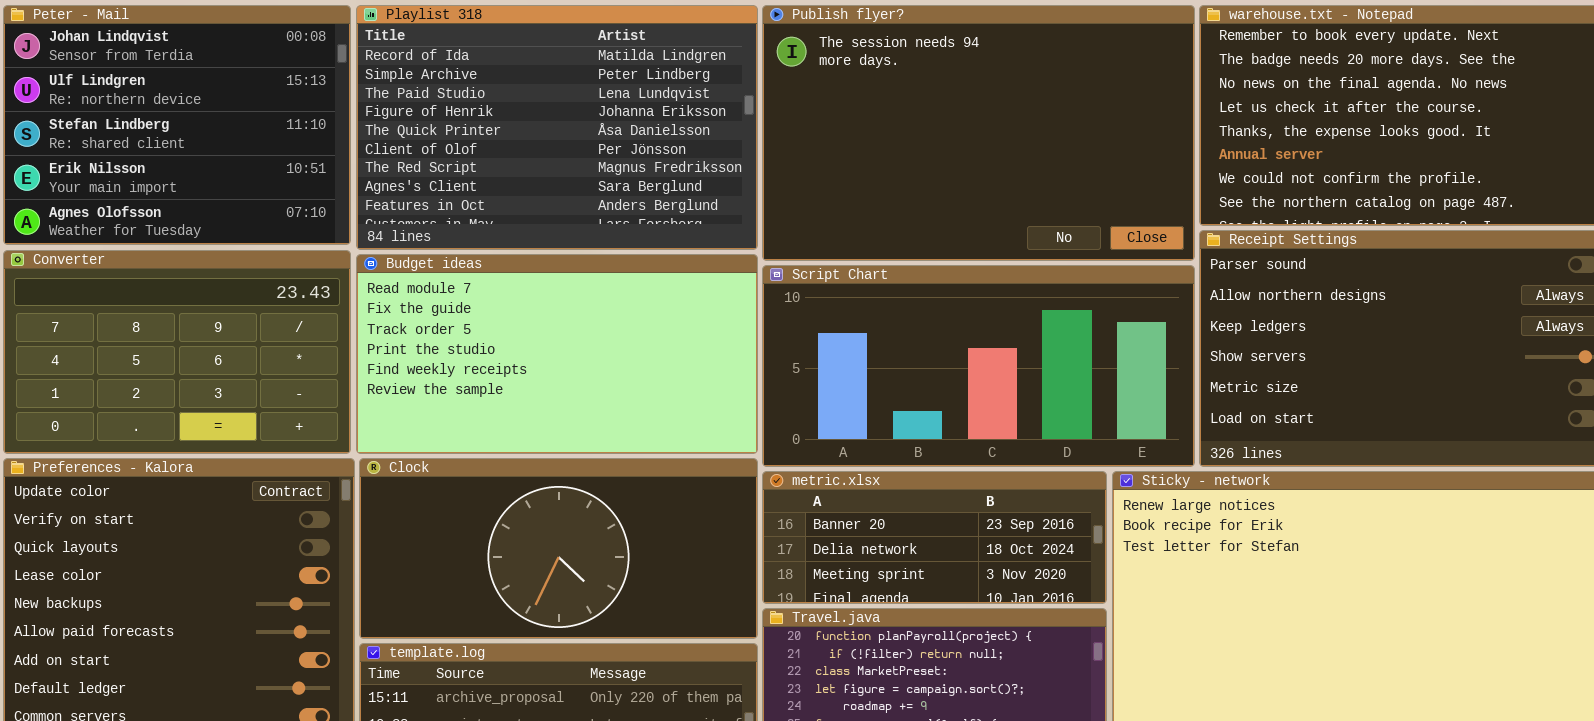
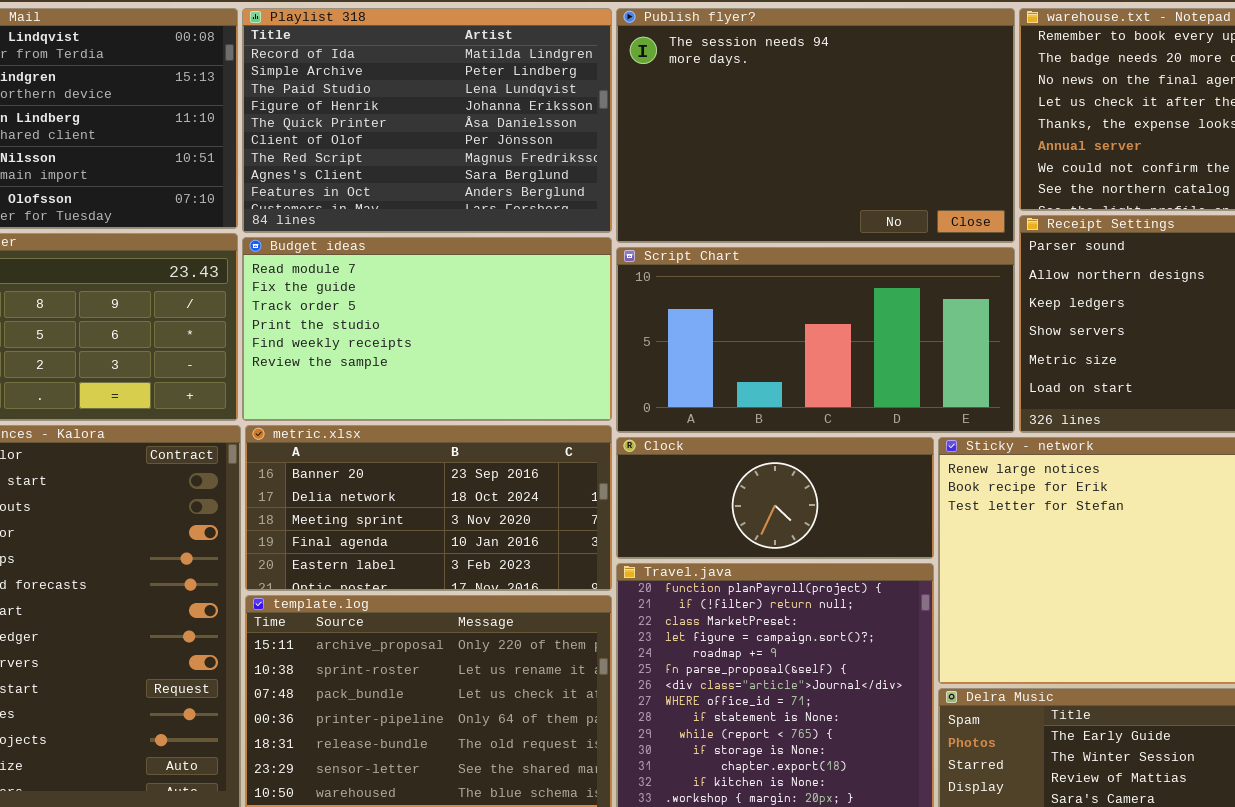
Clock: [359,458,758,639] -> [616,437,934,559], moved, resized
metric.xlsx: [762,471,1107,604] -> [245,425,612,591], moved, resized

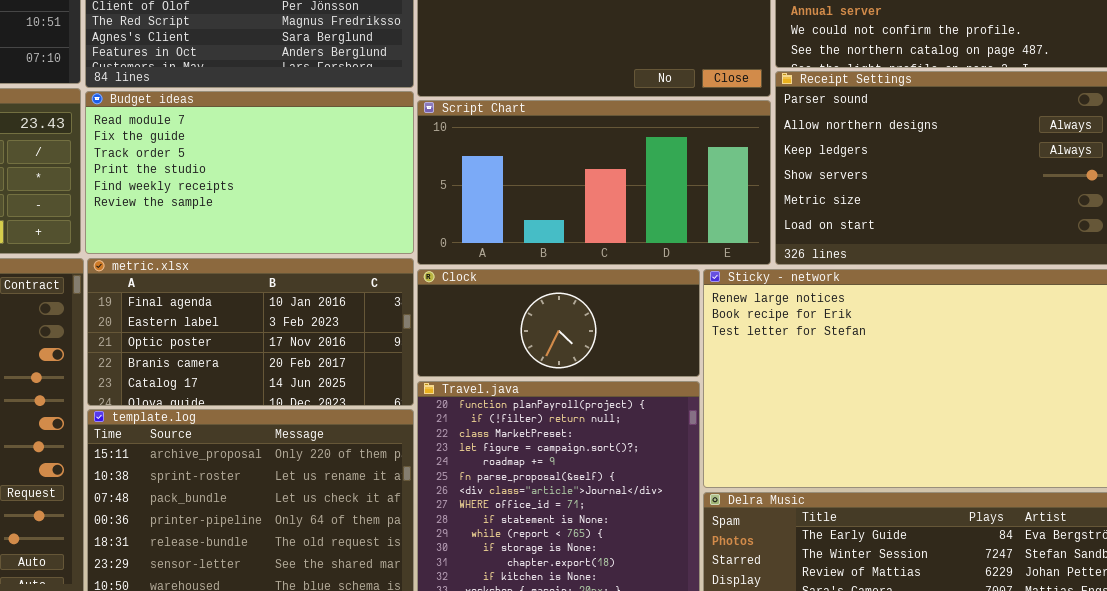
metric.xlsx: [245,425,612,591] -> [87,258,414,406], scrolled down 3 rows

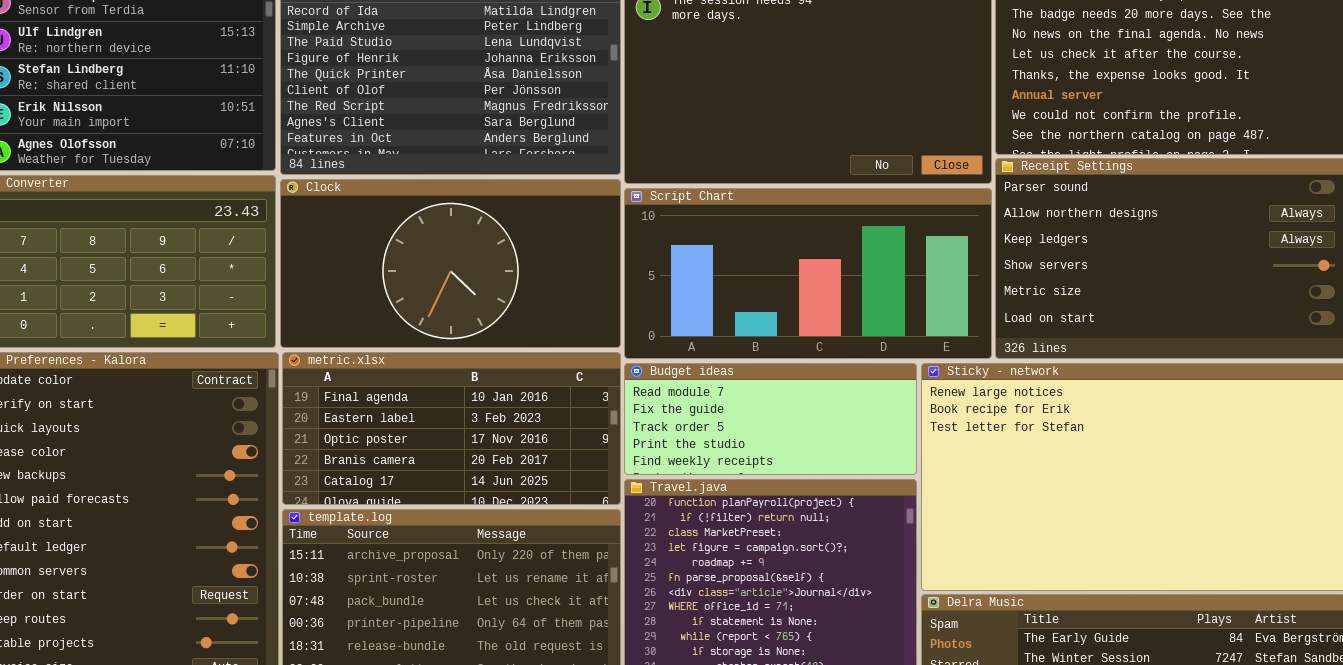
Budget ideas: [85,91,414,254] -> [624,363,917,475], moved, resized
Clock: [417,269,700,377] -> [280,179,621,348], moved, resized

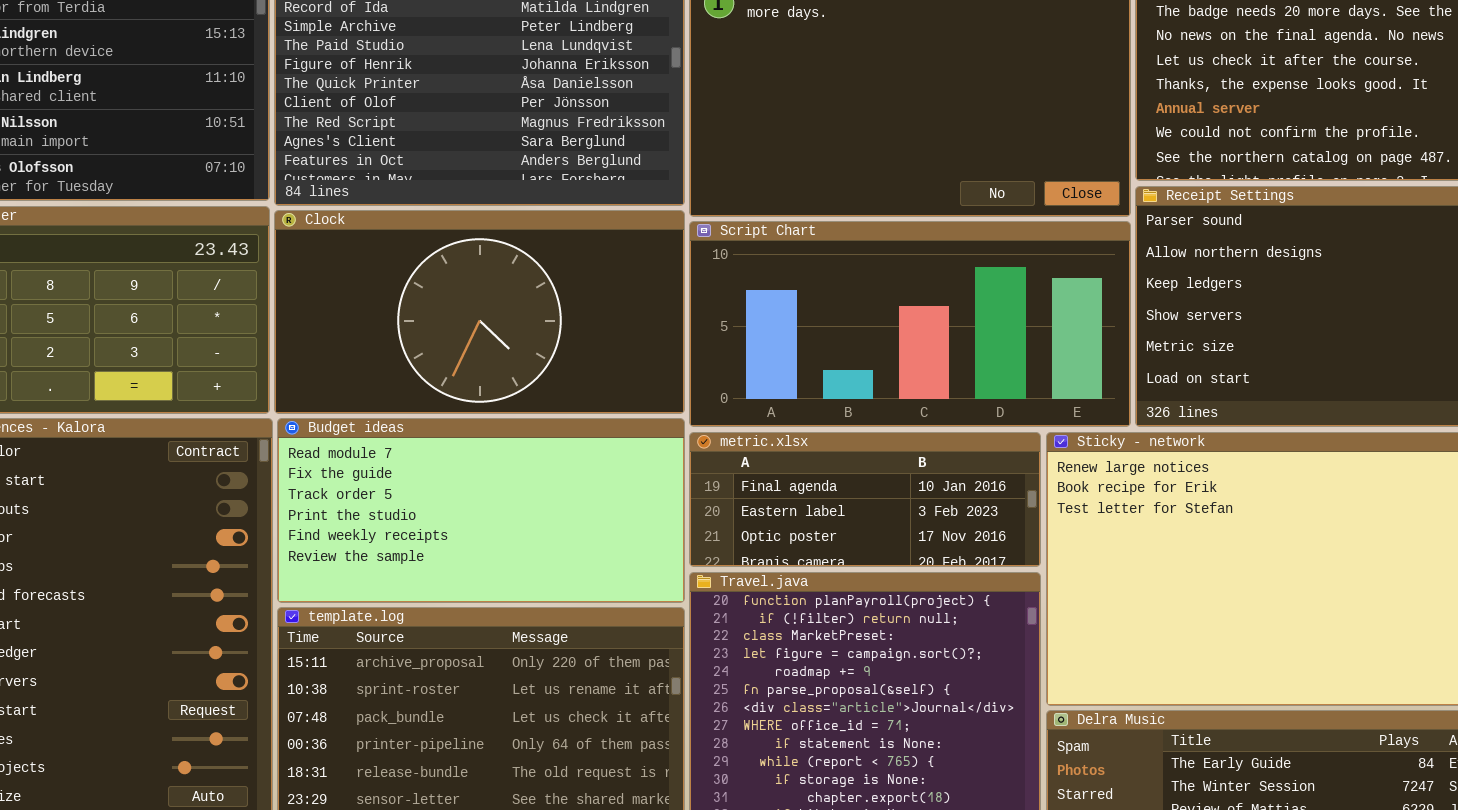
metric.xlsx: [282,352,621,505] -> [689,432,1041,567], moved, resized
Budget ideas: [624,363,917,475] -> [277,418,685,603], moved, resized

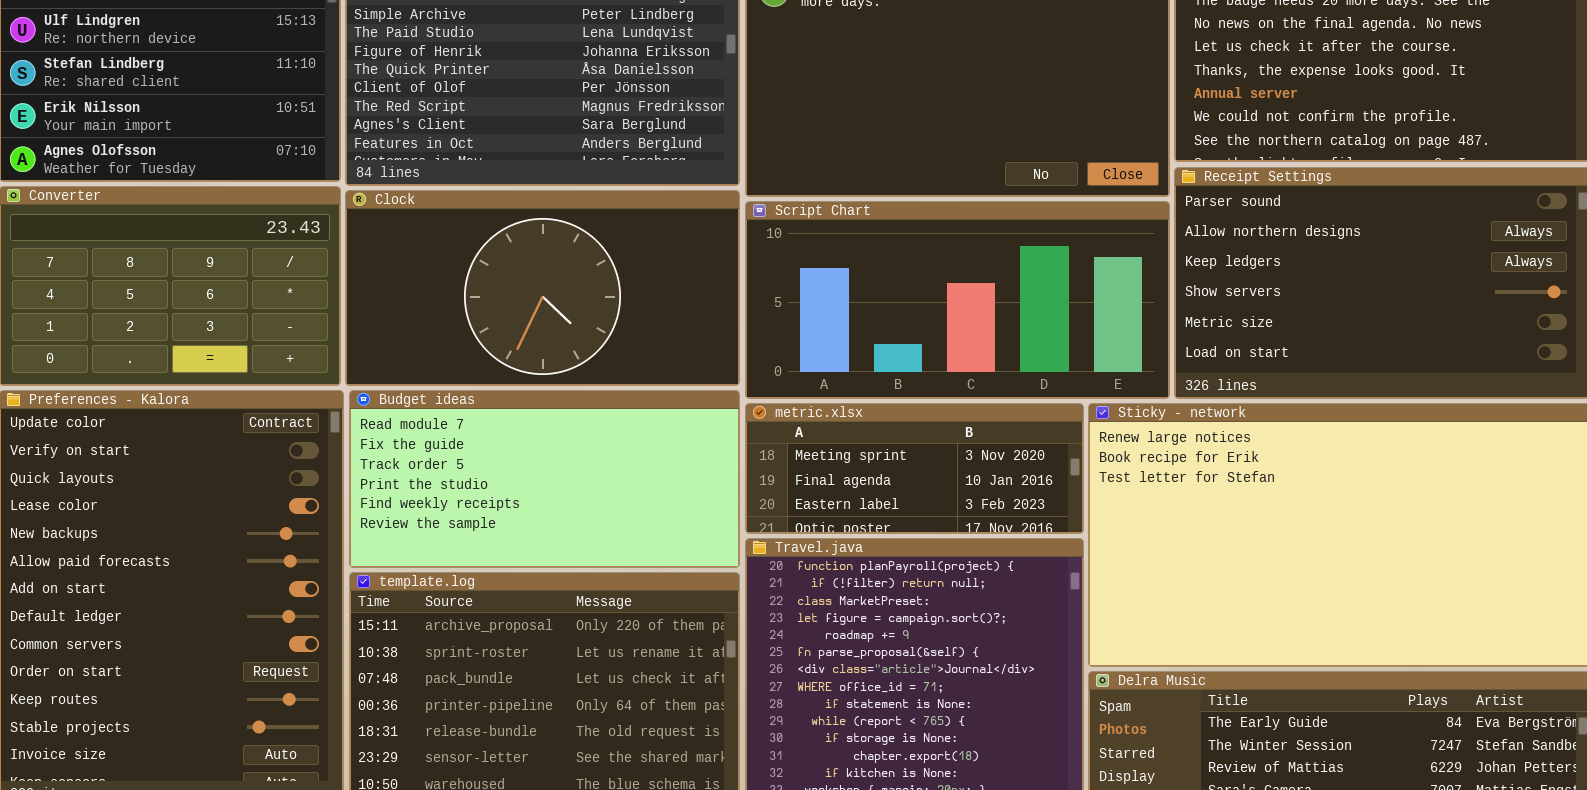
metric.xlsx: [689,432,1041,567] -> [745,403,1084,534], scrolled up 1 row

